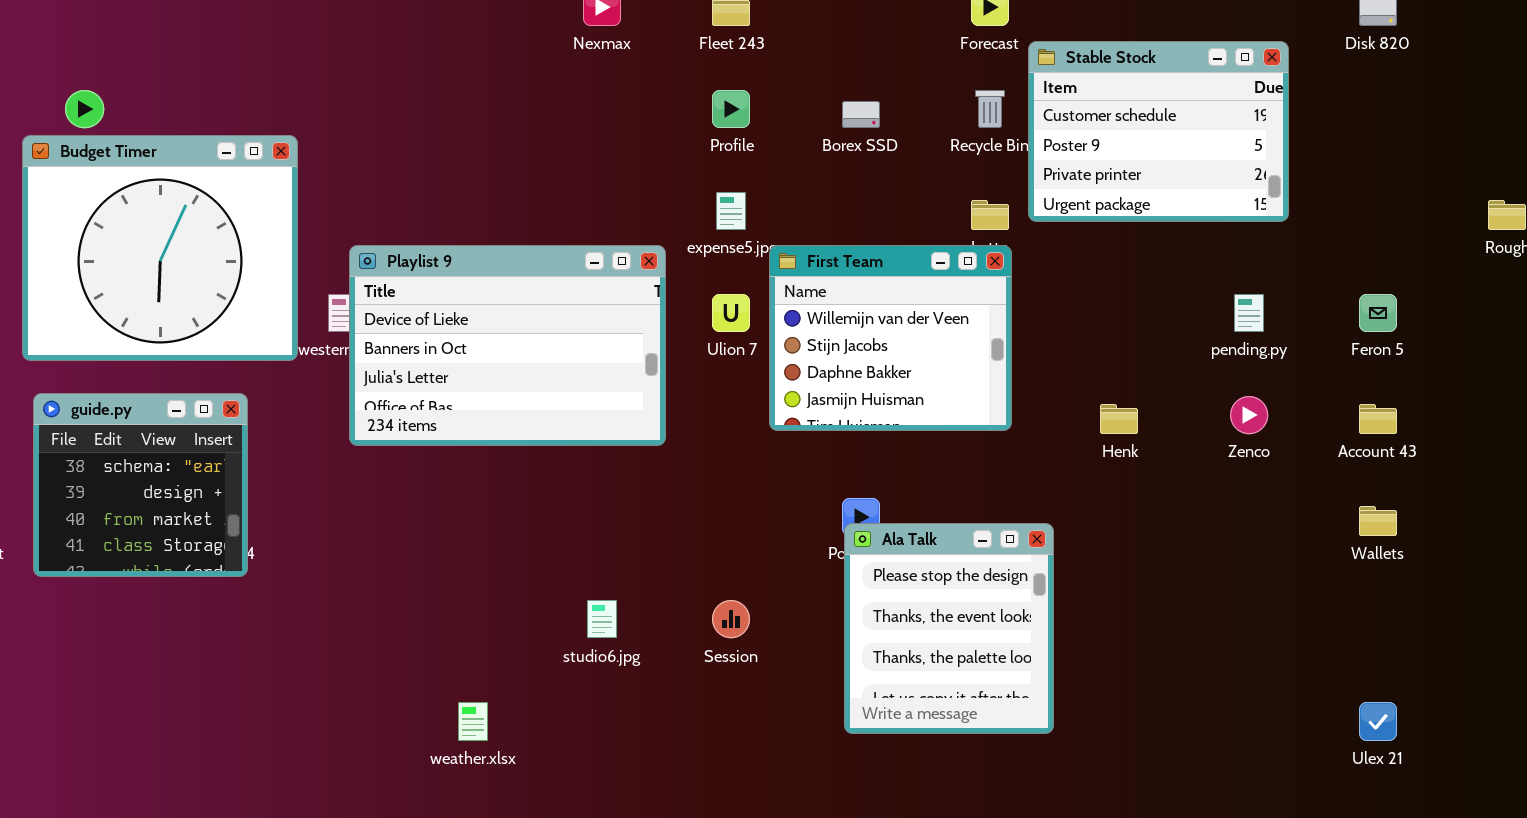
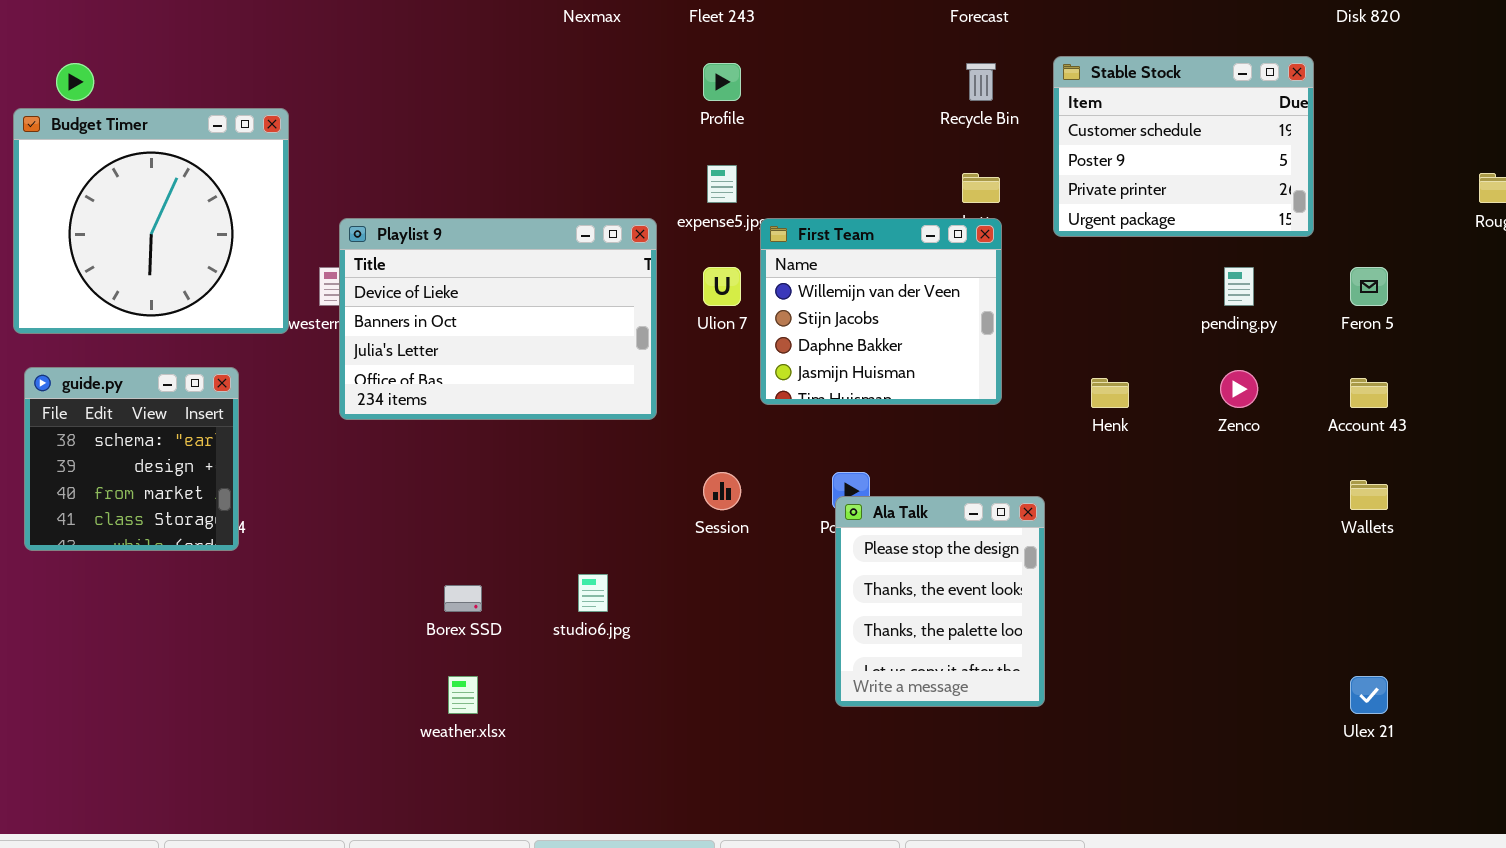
Stable Stock: [1028,41,1289,222] -> [1053,56,1314,237], moved
Borex SSD: [842,101,880,128] -> [444,585,482,612], moved
Session: [712,600,750,638] -> [703,472,741,510], moved

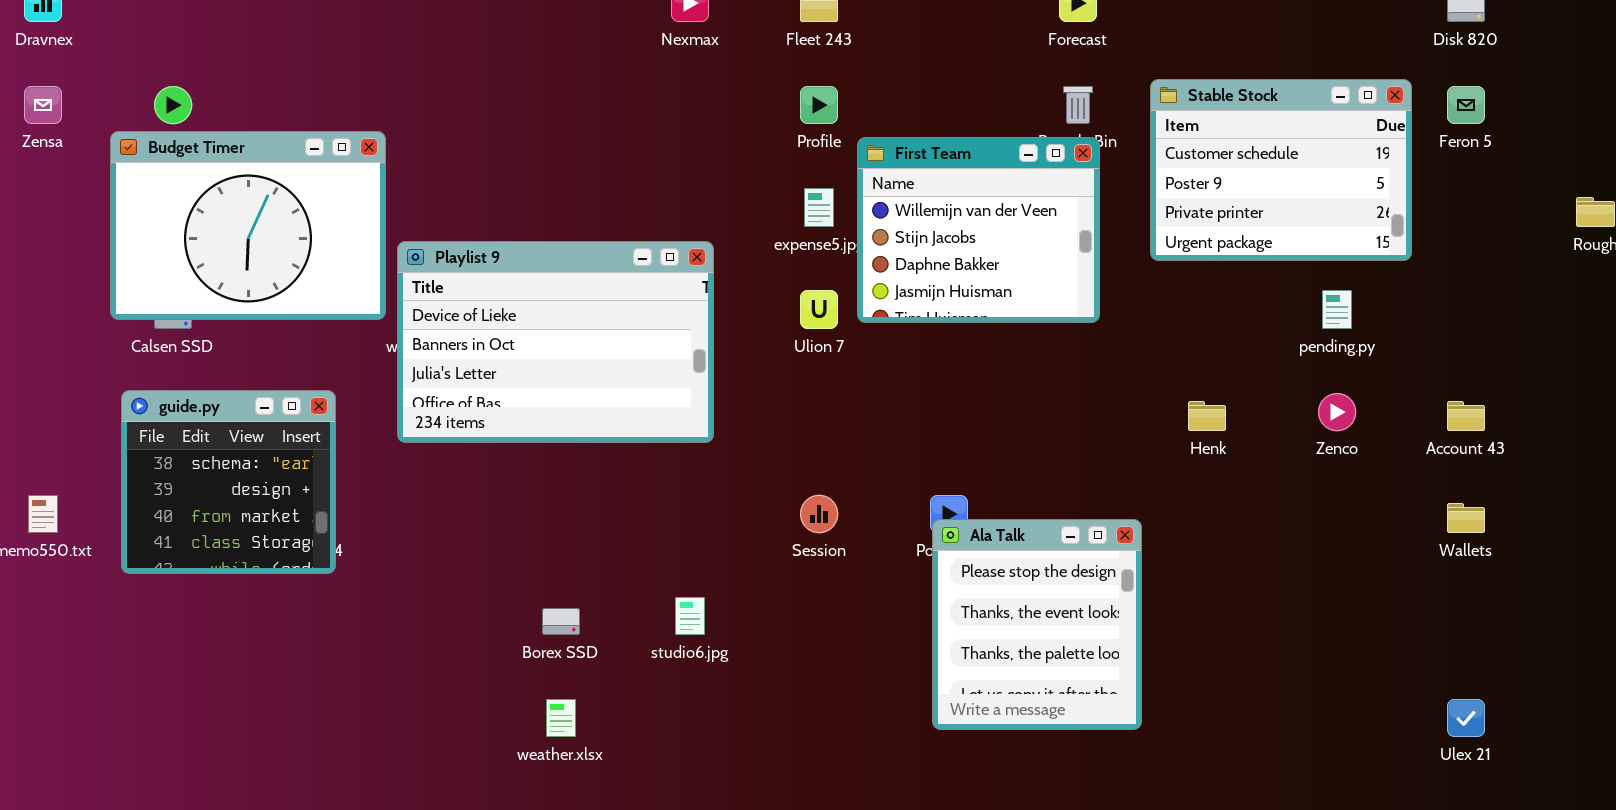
Budget Timer: [13,108,289,334] -> [110,131,386,320], resized
Playlist 9: [339,218,657,420] -> [397,241,714,443], moved
First Team: [760,218,1002,405] -> [857,137,1100,323], moved
Feron 5: [1350,267,1388,306] -> [1447,86,1485,124], moved

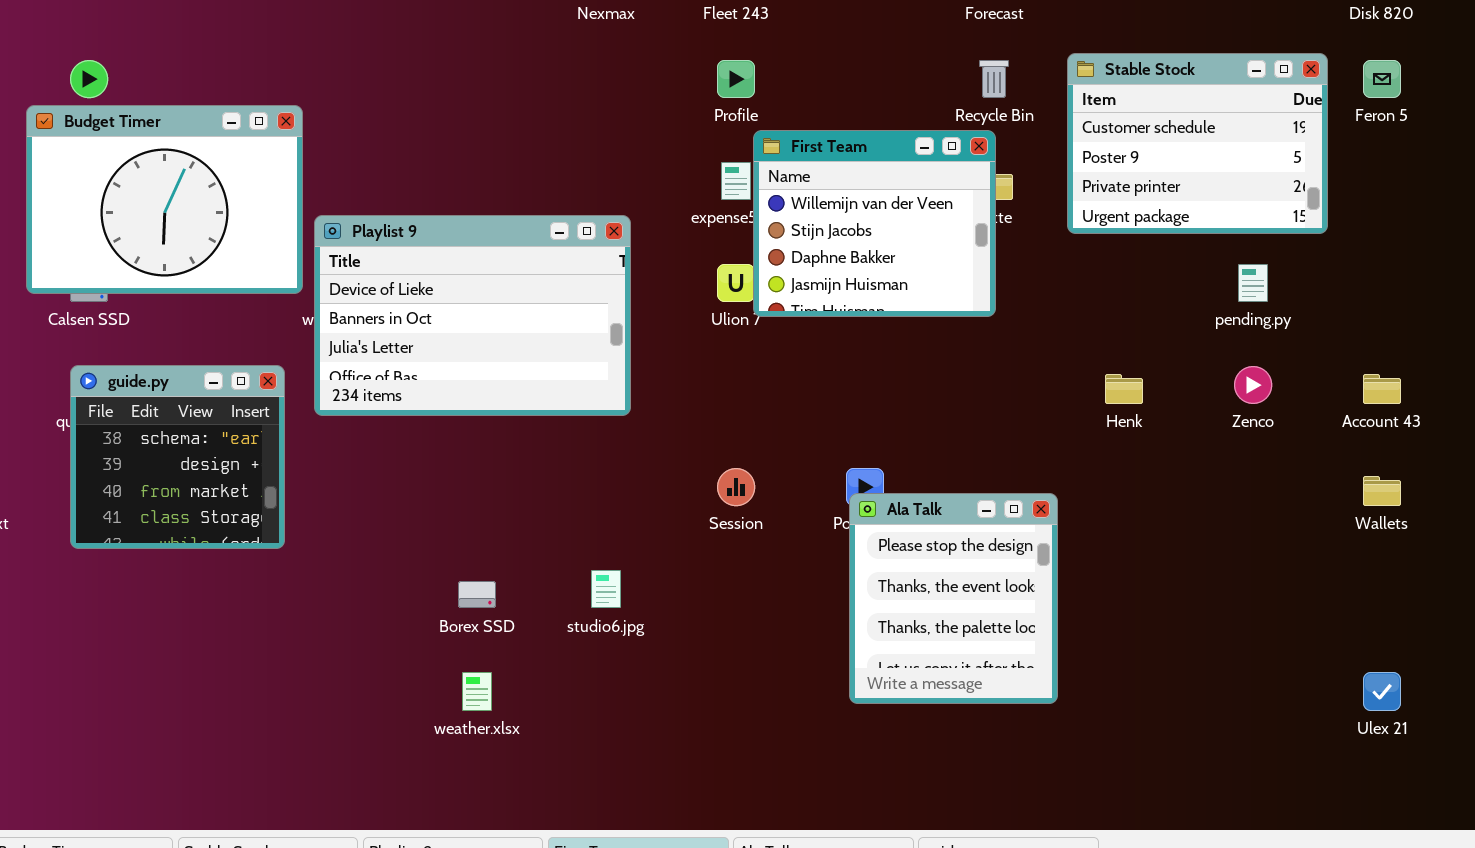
First Team: [857,137,1100,323] -> [753,130,996,317], moved
guide.py: [121,390,336,574] -> [70,365,285,549], moved

